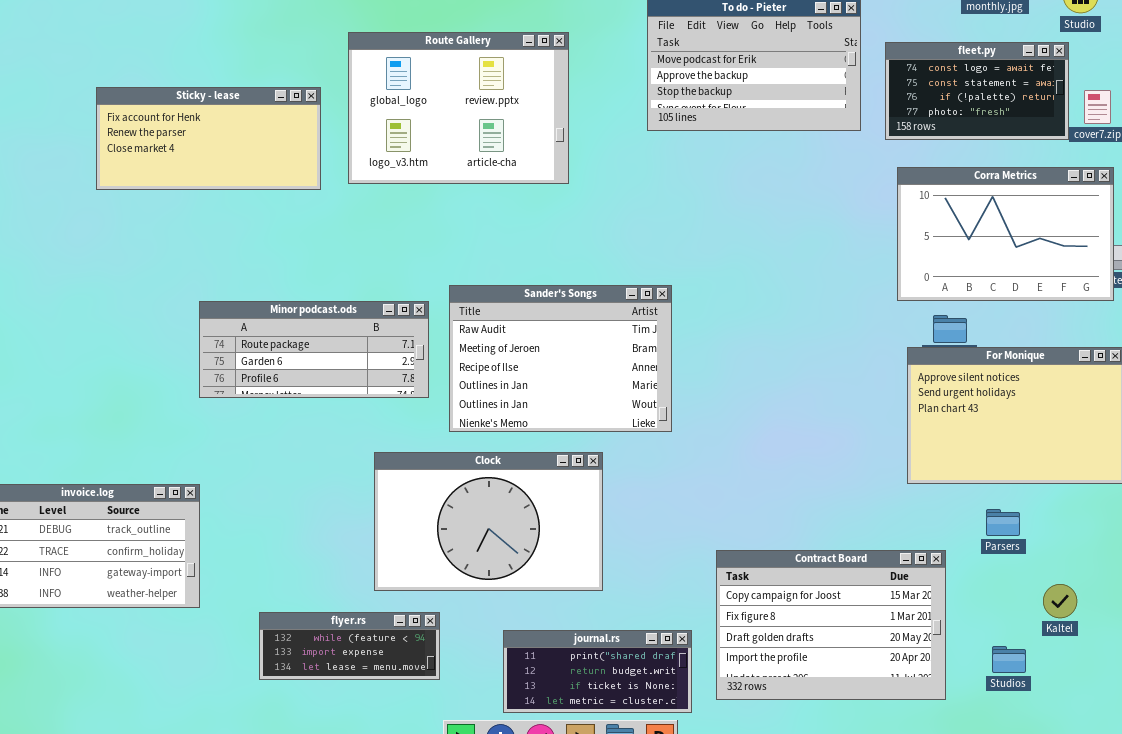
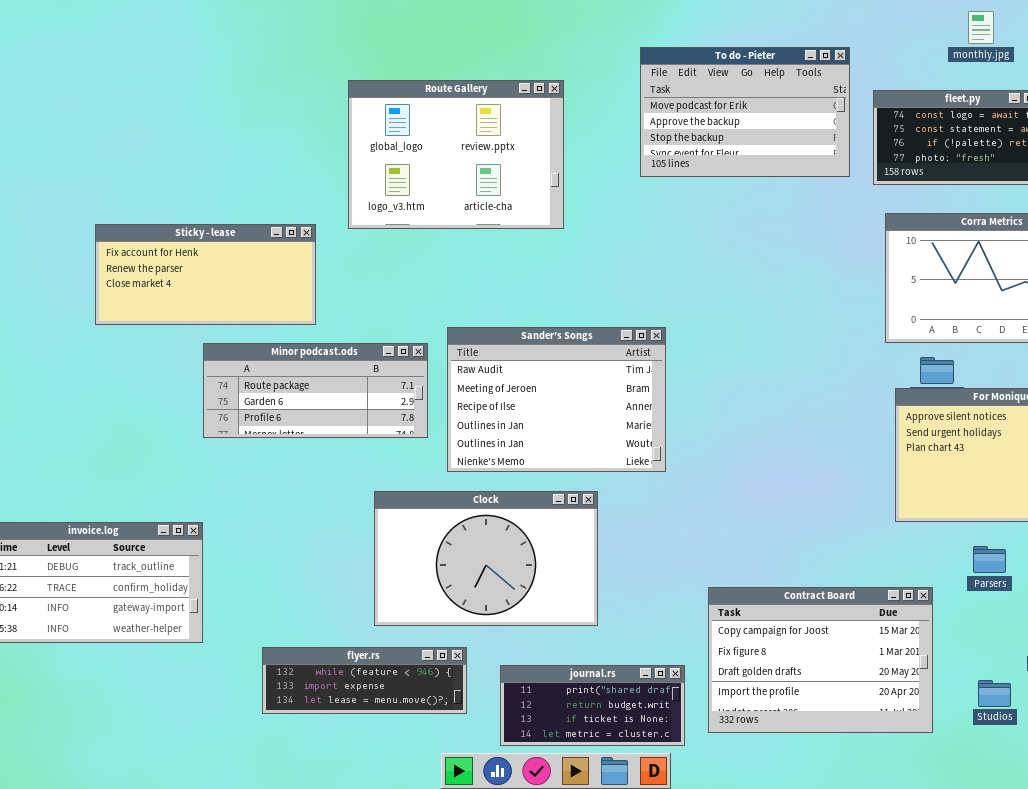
Sticky - lease: [96,87,321,190] -> [95,224,316,325], moved
flyer.rs: [259,612,440,680] -> [262,647,467,714], resized

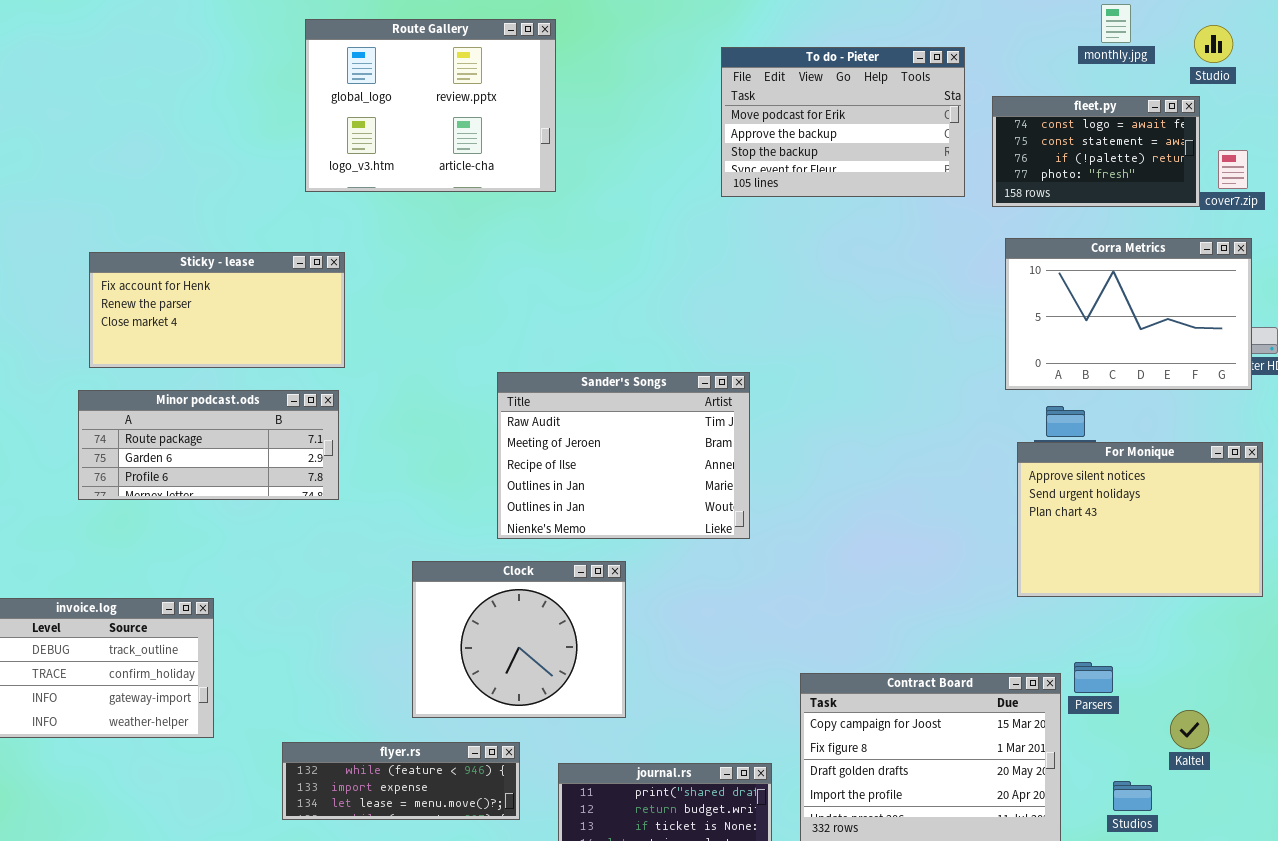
Route Gallery: [348,80,564,229] -> [305,19,556,192], moved
Minor podcast.ods: [203,343,428,438] -> [78,390,339,500], moved
Clock: [374,491,598,626] -> [412,561,626,718], resized
Parsers: [973,546,1006,573] -> [1074,662,1113,693], moved

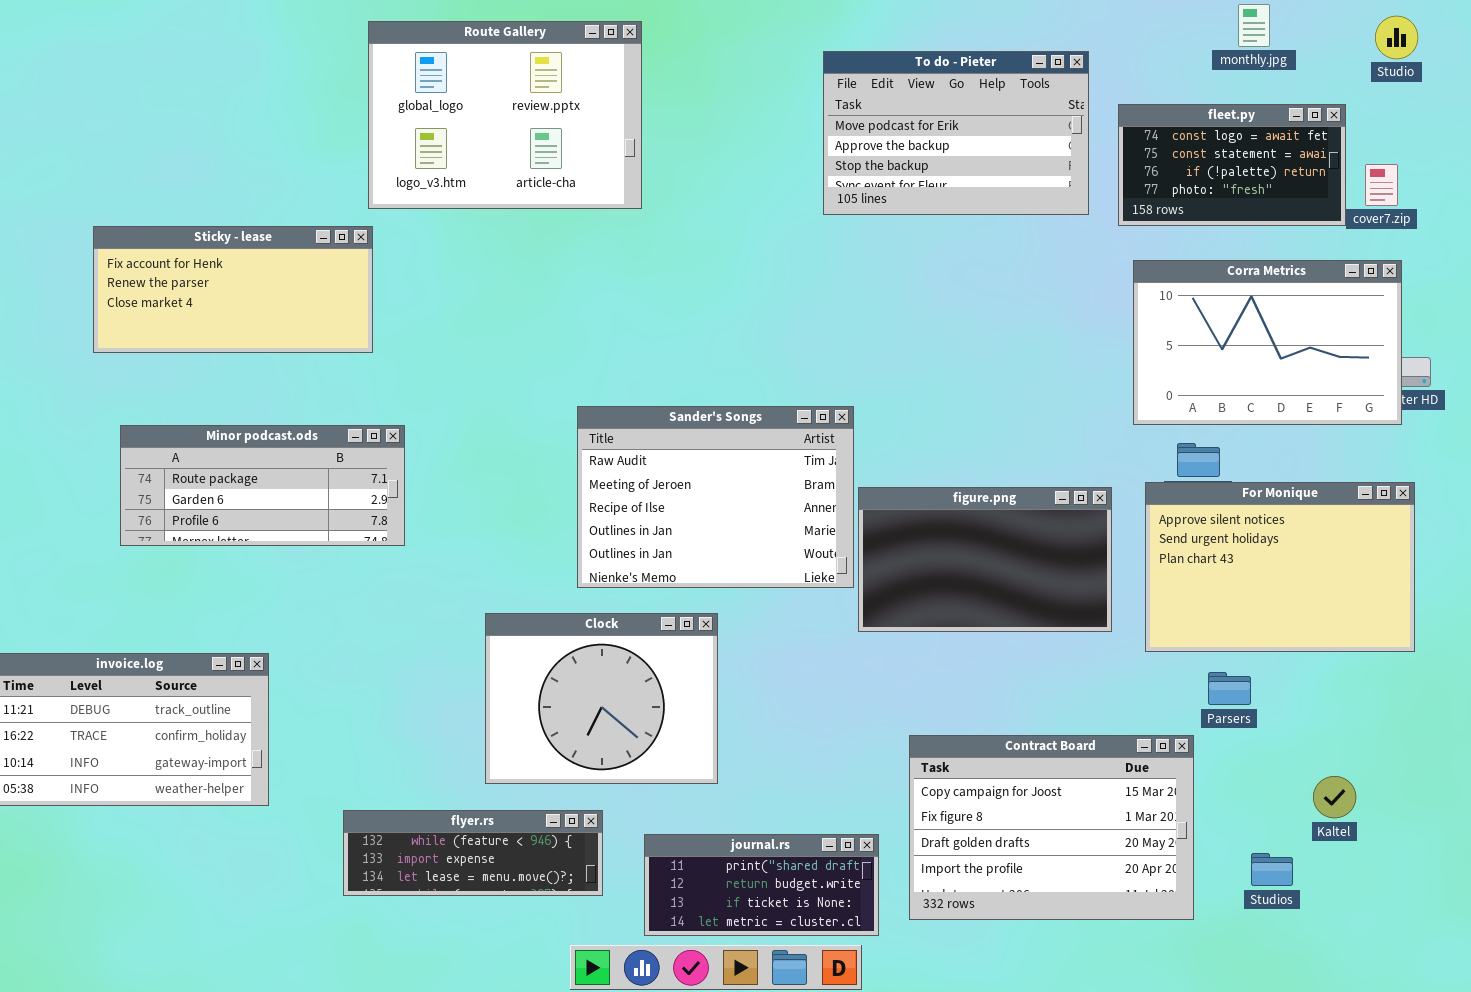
Studio: [1194,25,1233,63] -> [1375,16,1418,59], moved
Sticky - lease: [89,252,345,368] -> [93,226,373,353], moved
figure.png: none -> [858,487,1112,632], opened
Parsers: [1074,662,1113,693] -> [1208,672,1251,705], moved

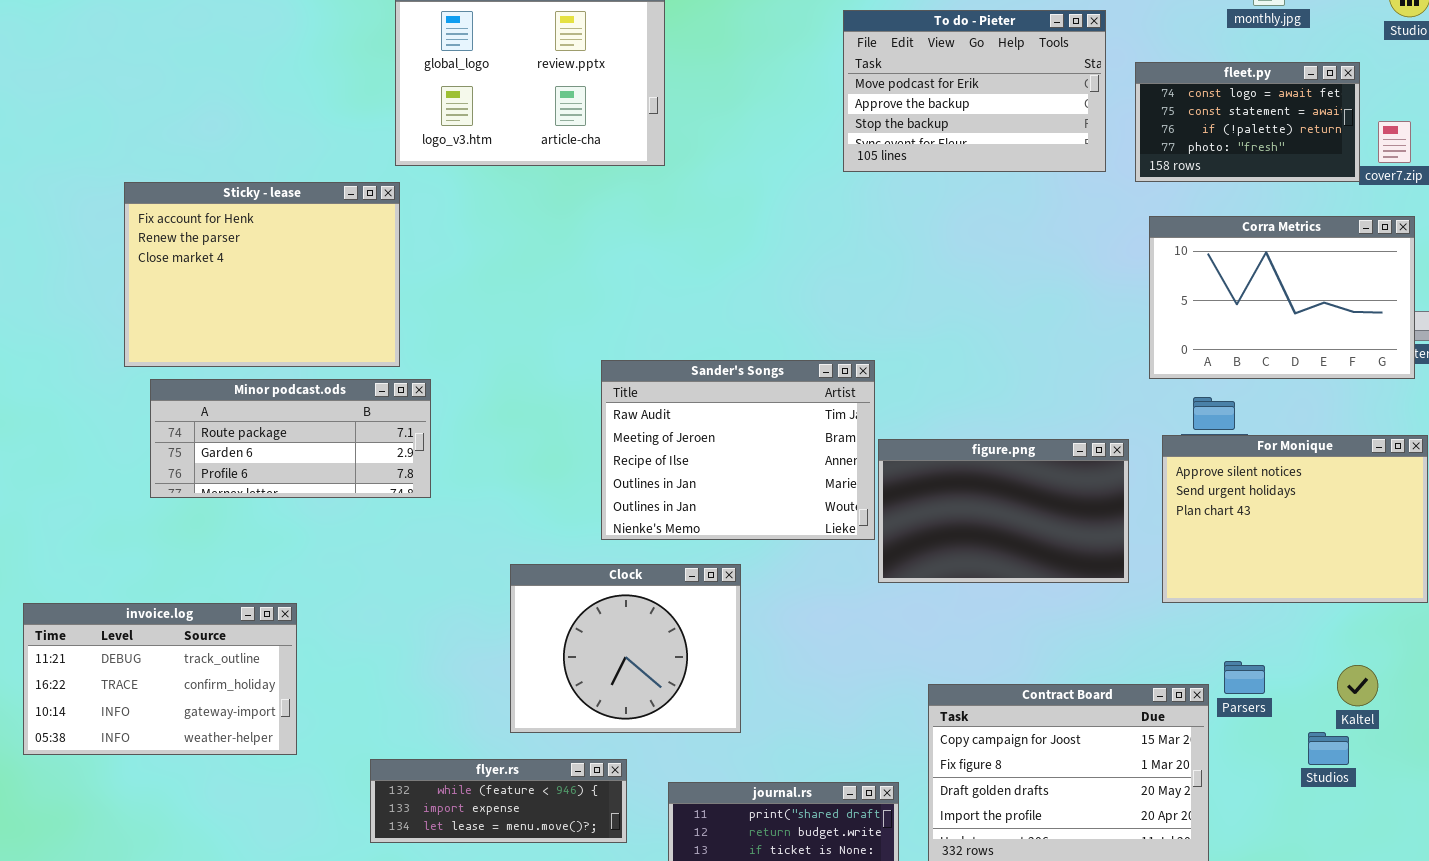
Sticky - lease: [93,226,373,353] -> [124,182,400,367], resized
Parsers: [1208,672,1251,705] -> [1224,661,1265,694], moved
Kaltel: [1313,776,1356,818] -> [1337,665,1378,706], moved
Studios: [1251,853,1293,886] -> [1308,732,1349,765], moved

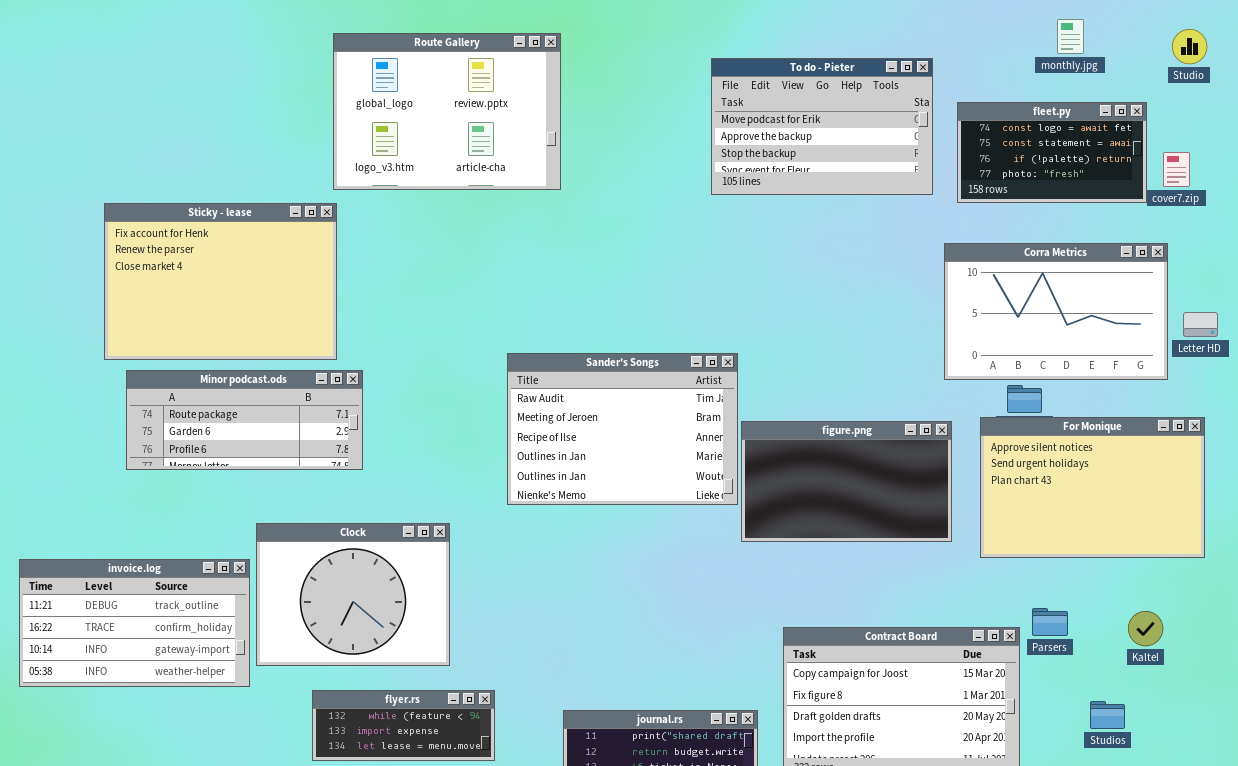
Corra Metrics: [1149,216,1415,379] -> [944,243,1168,380], moved
Clock: [510,564,741,733] -> [256,523,450,666], moved
Studios: [1308,732,1349,765] -> [1090,701,1125,729], moved
flyer.rs: [370,759,627,843] -> [312,690,495,761], resized

